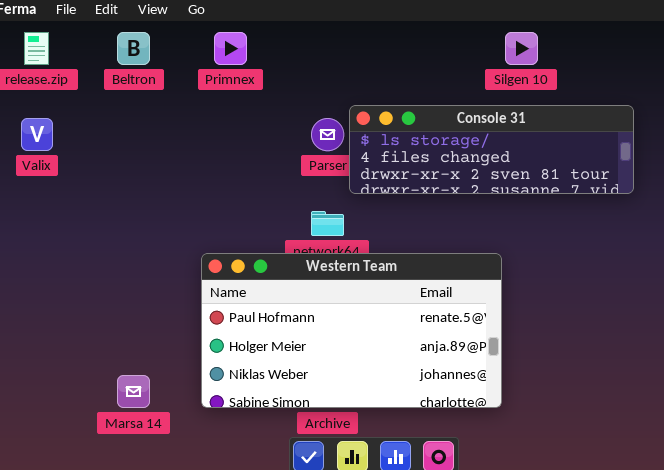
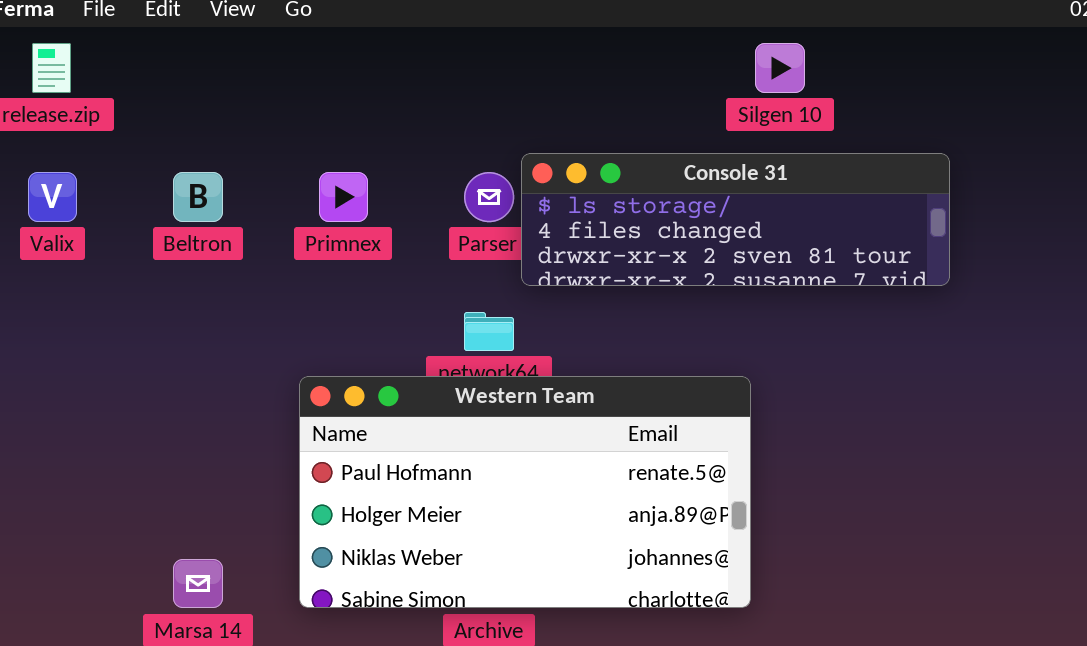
Beltron: [117,32,150,65] -> [173,172,223,222], moved
Primnex: [214,32,247,65] -> [319,172,368,222], moved

